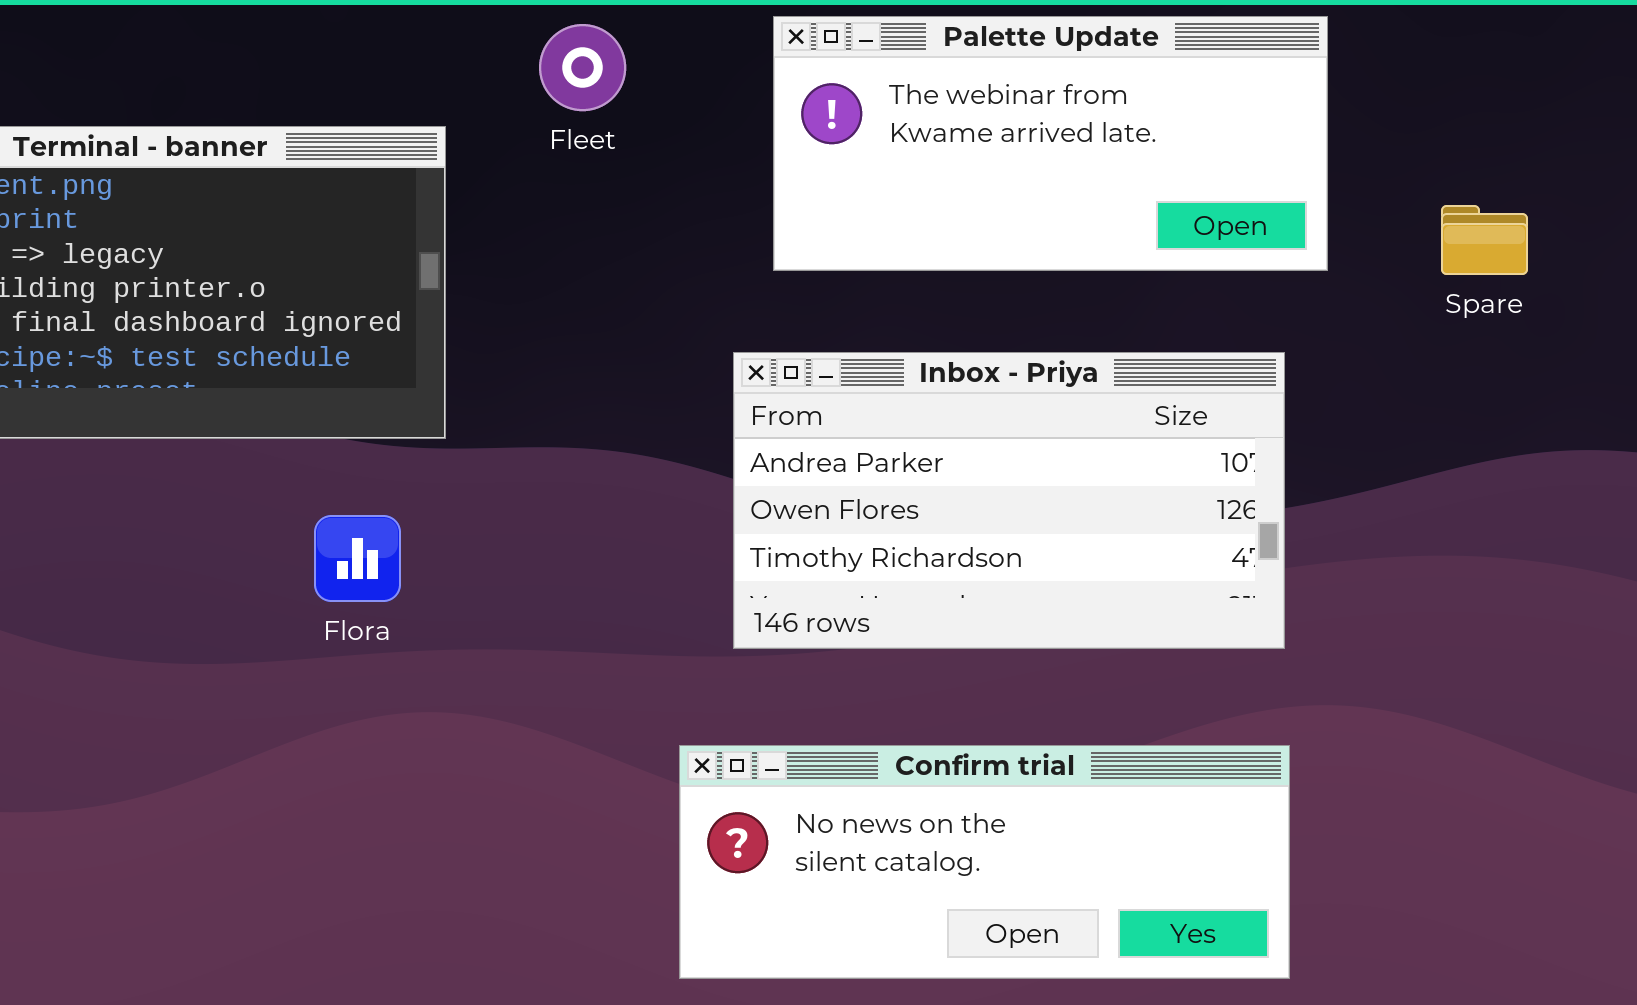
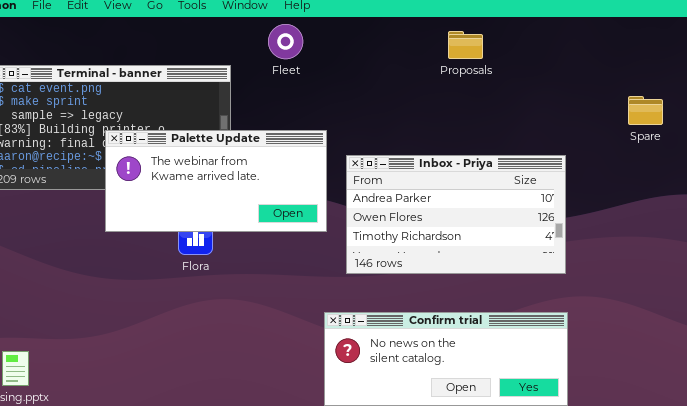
Palette Update: [773,16,1328,271] -> [105,130,327,232], moved

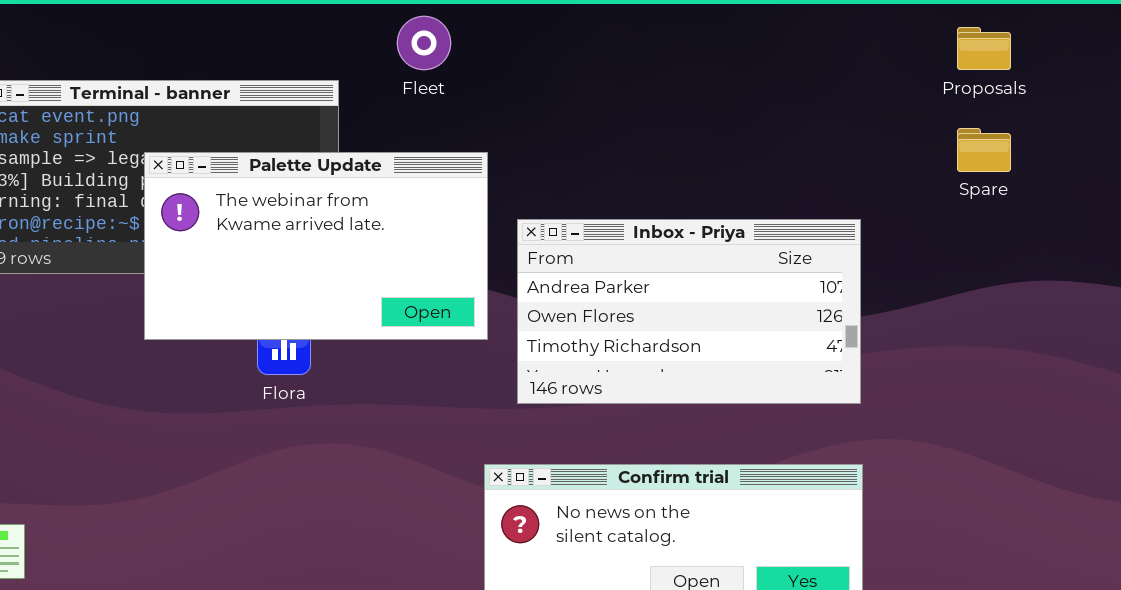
Proposals: [448,31,483,59] -> [957,27,1011,70], moved
Palette Update: [105,130,327,232] -> [144,152,488,340], resized

